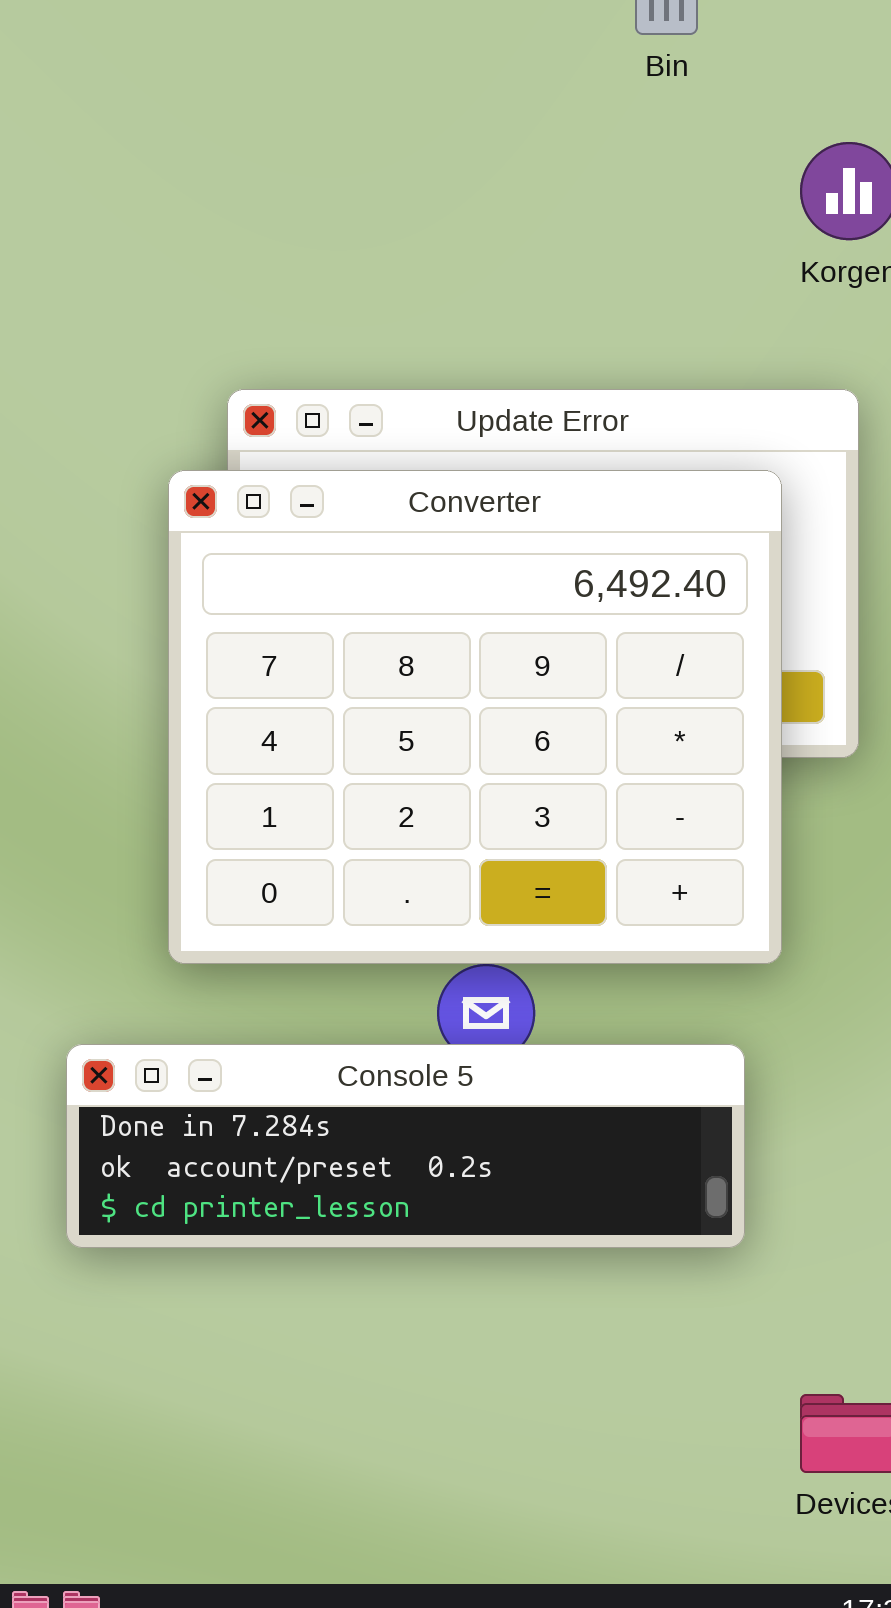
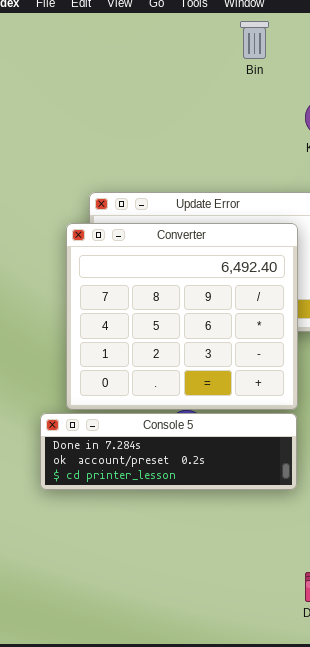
Console 5: [66,1044,745,1248] -> [40,413,297,490], moved

